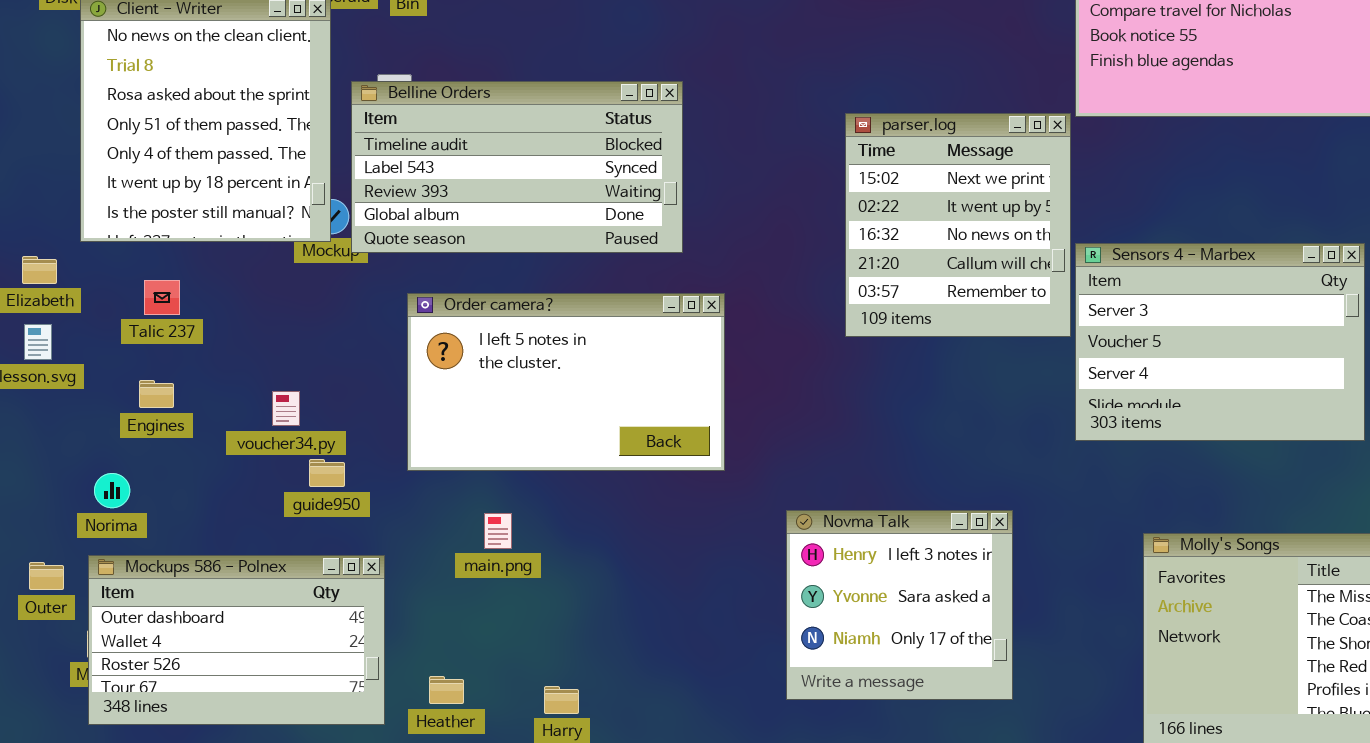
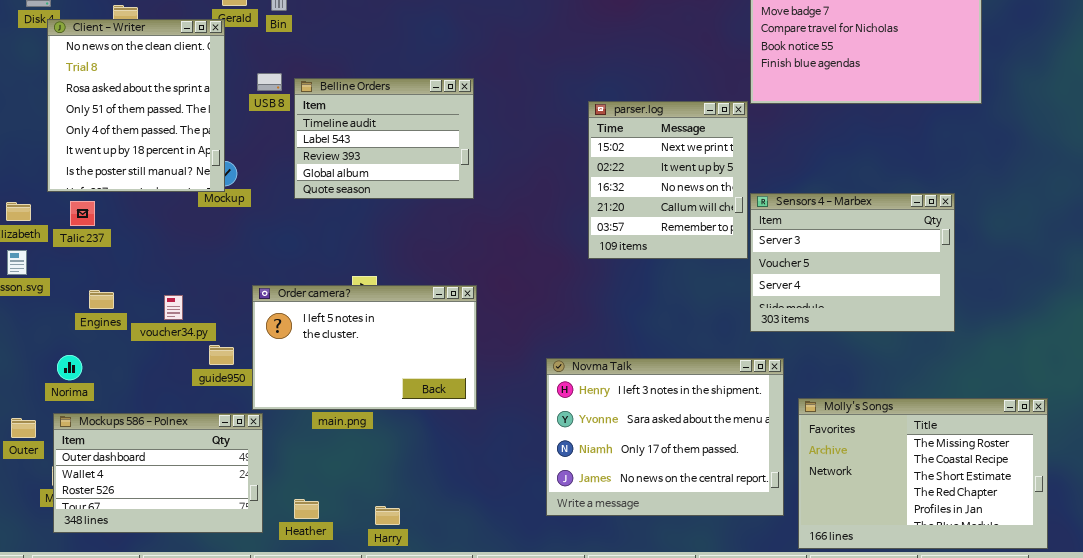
Belline Orders: [351,81,683,253] -> [294,78,474,199], resized
Talic 237: [144,280,180,315] -> [70,201,95,226], moved
Order camera?: [407,293,725,471] -> [252,285,477,410], moved
voucher34.py: [272,391,300,426] -> [164,295,183,320], moved
Novma Talk: [786,510,1013,700] -> [546,358,784,516], resized

